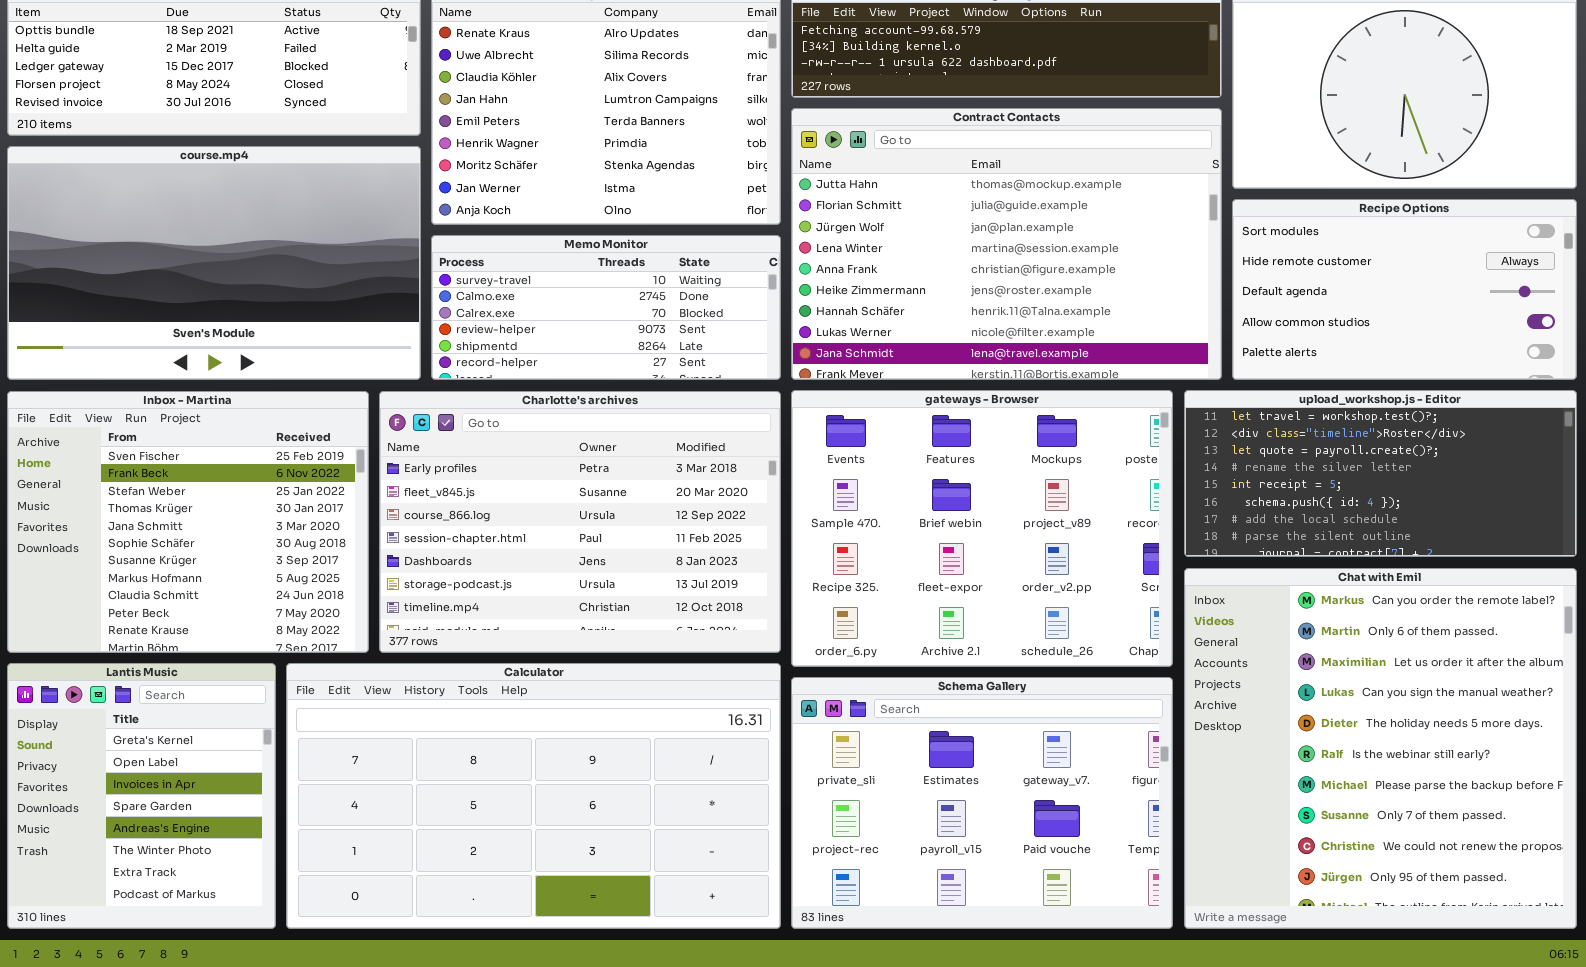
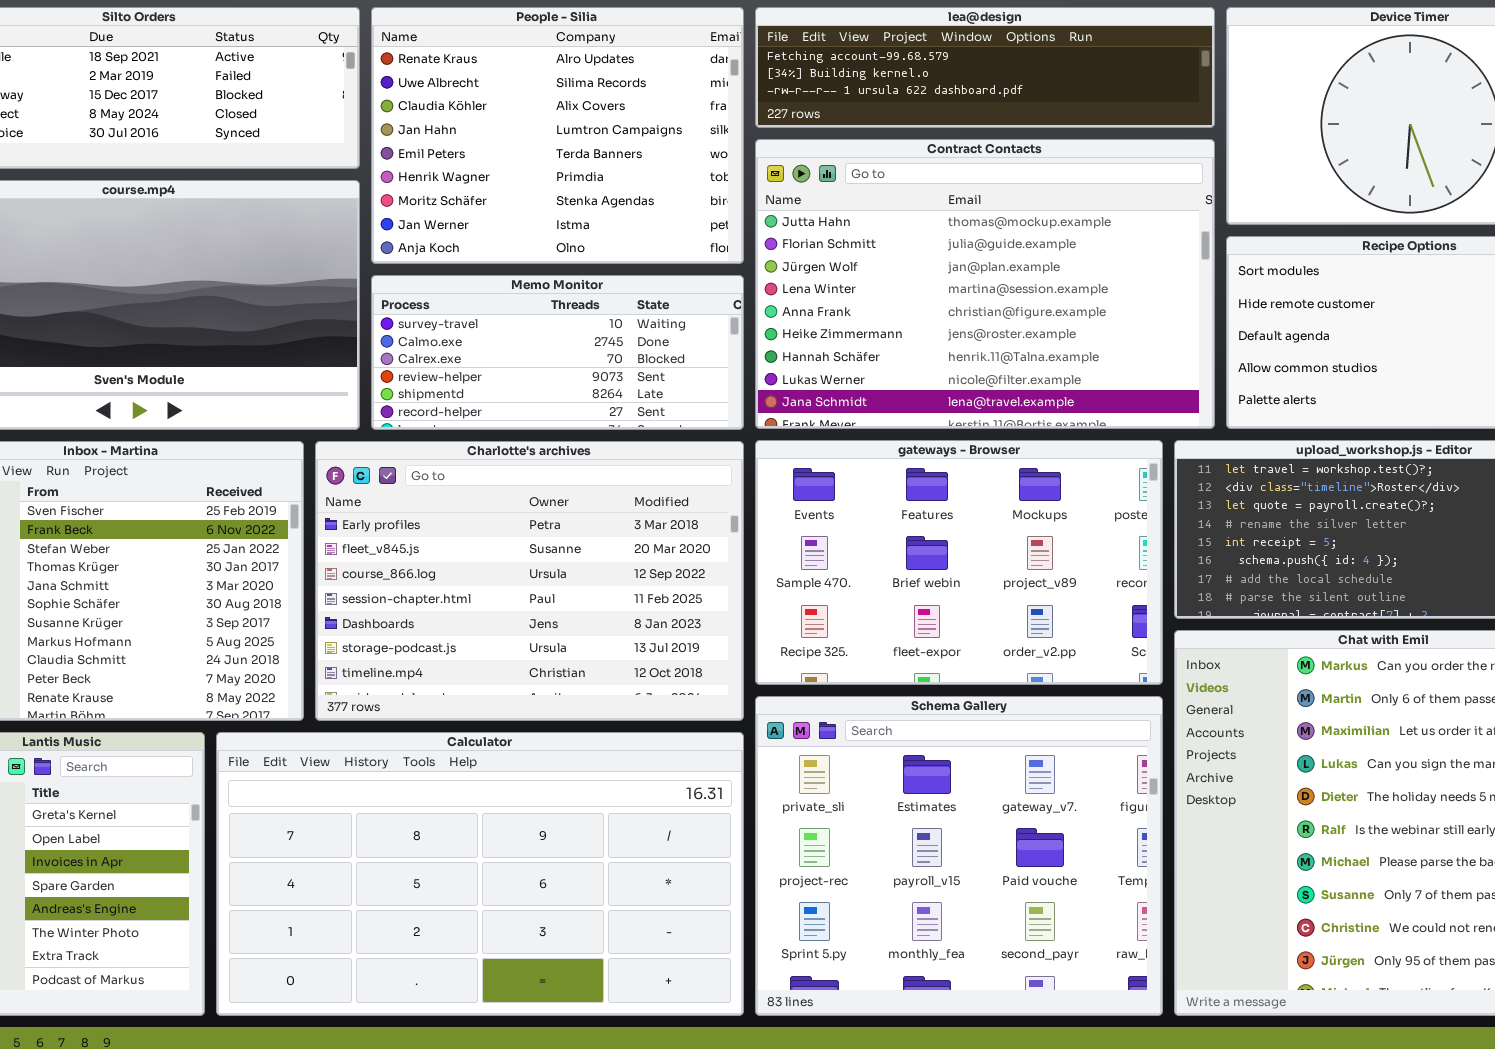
gateways - Browser: [791,390,1173,667] -> [755,440,1163,685], resized
Schema Gallery: [791,677,1173,929] -> [755,696,1163,1016], resized

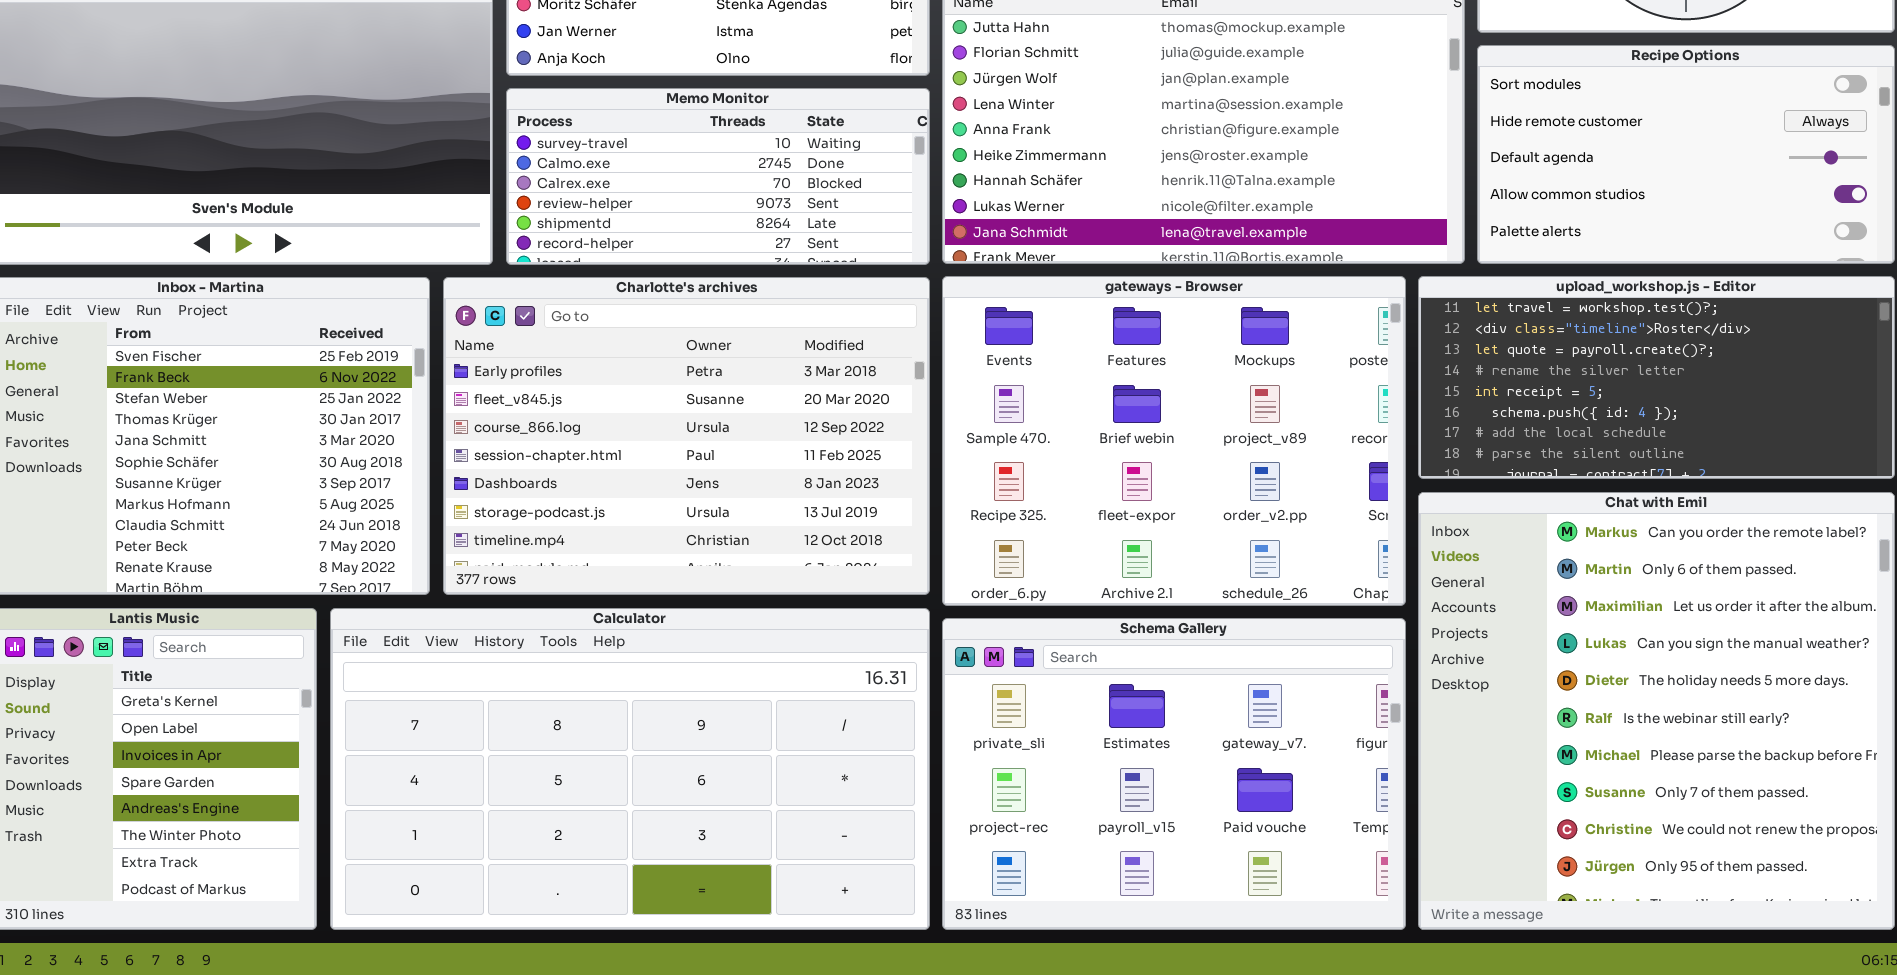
gateways - Browser: [755,440,1163,685] -> [942,276,1406,606], resized
Schema Gallery: [755,696,1163,1016] -> [942,618,1406,930], resized

